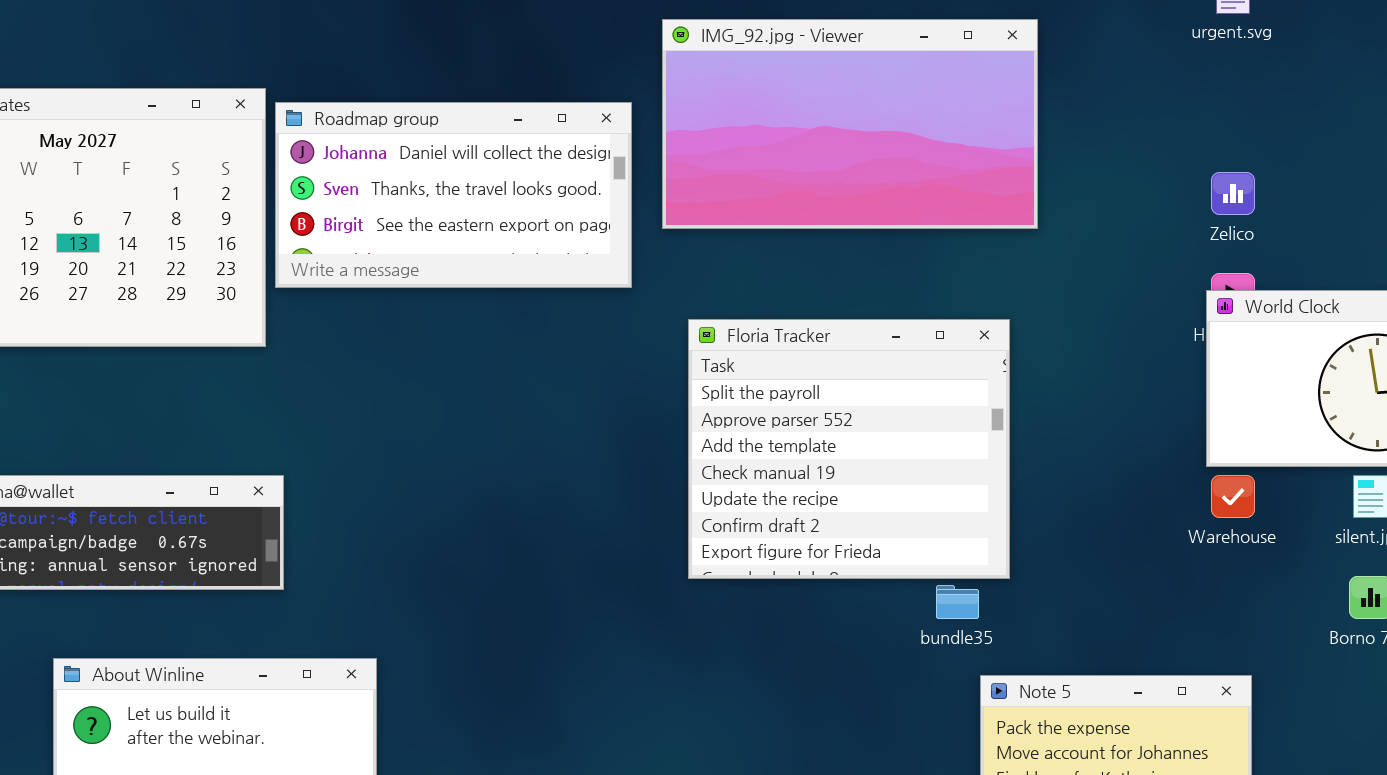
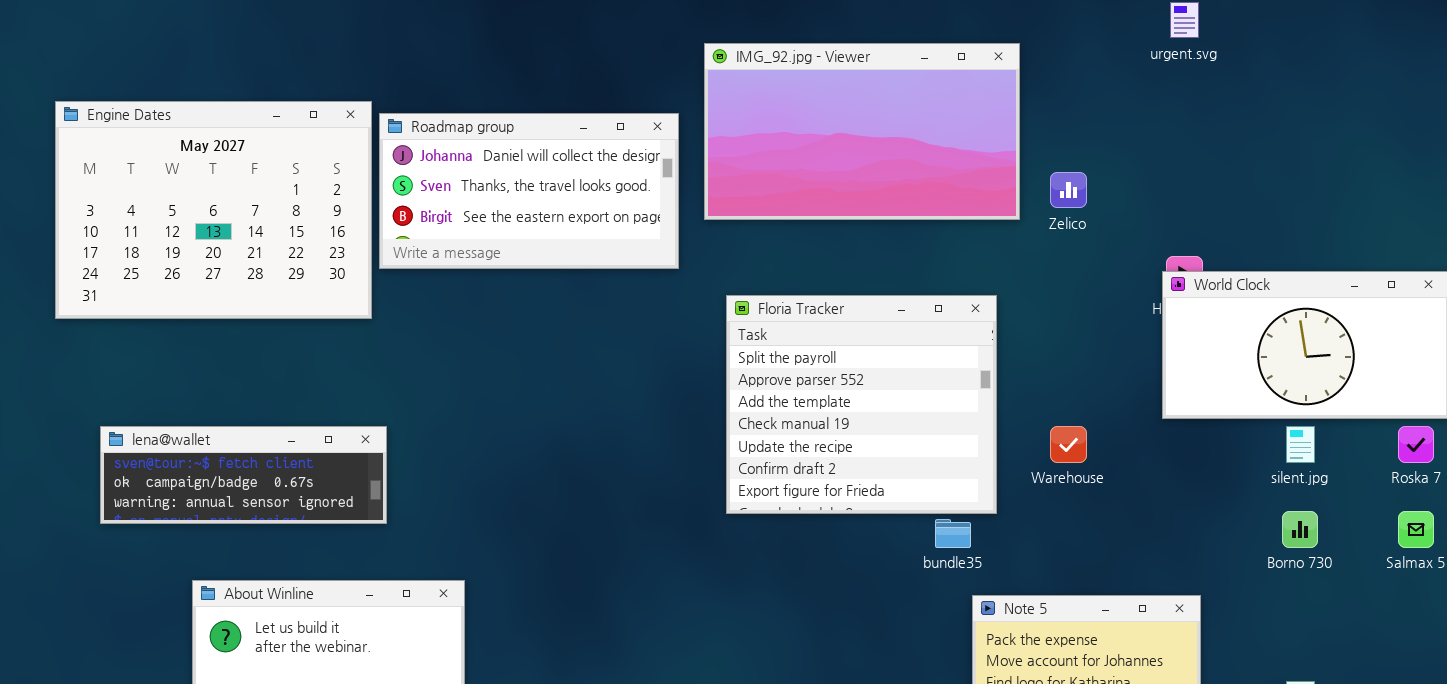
Zelico: [1211,172,1255,215] -> [1050,172,1087,208], moved
Warehouse: [1211,475,1255,518] -> [1050,426,1087,463], moved

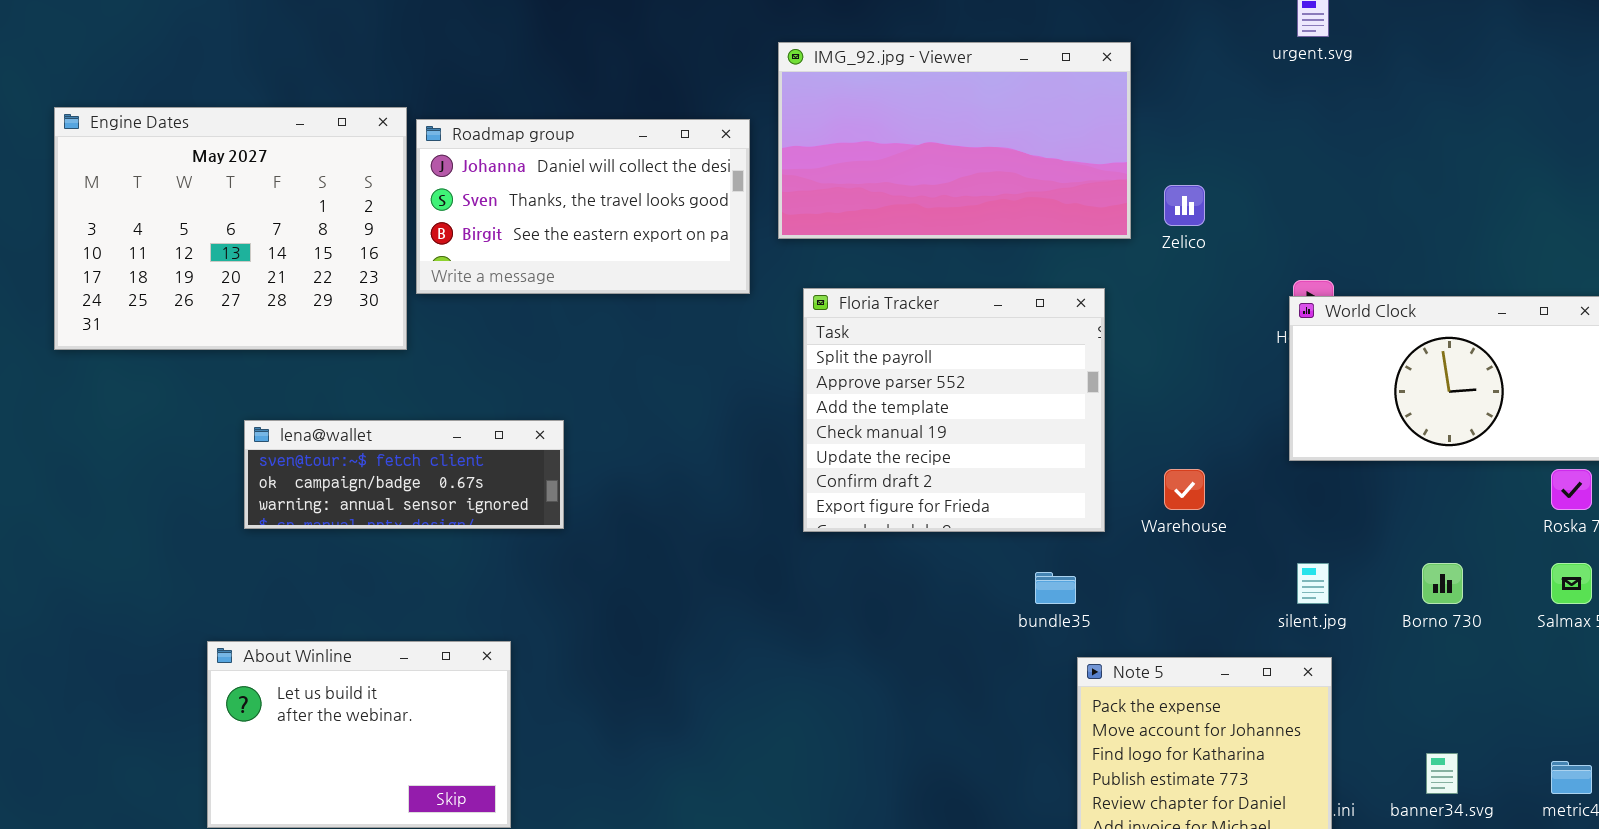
Floria Tracker: [726,295,997,514] -> [803,288,1105,532], moved
lena@wallet: [100,426,387,524] -> [244,420,564,529], moved
silent.jpg: [1286,426,1315,463] -> [1297,563,1329,604], moved

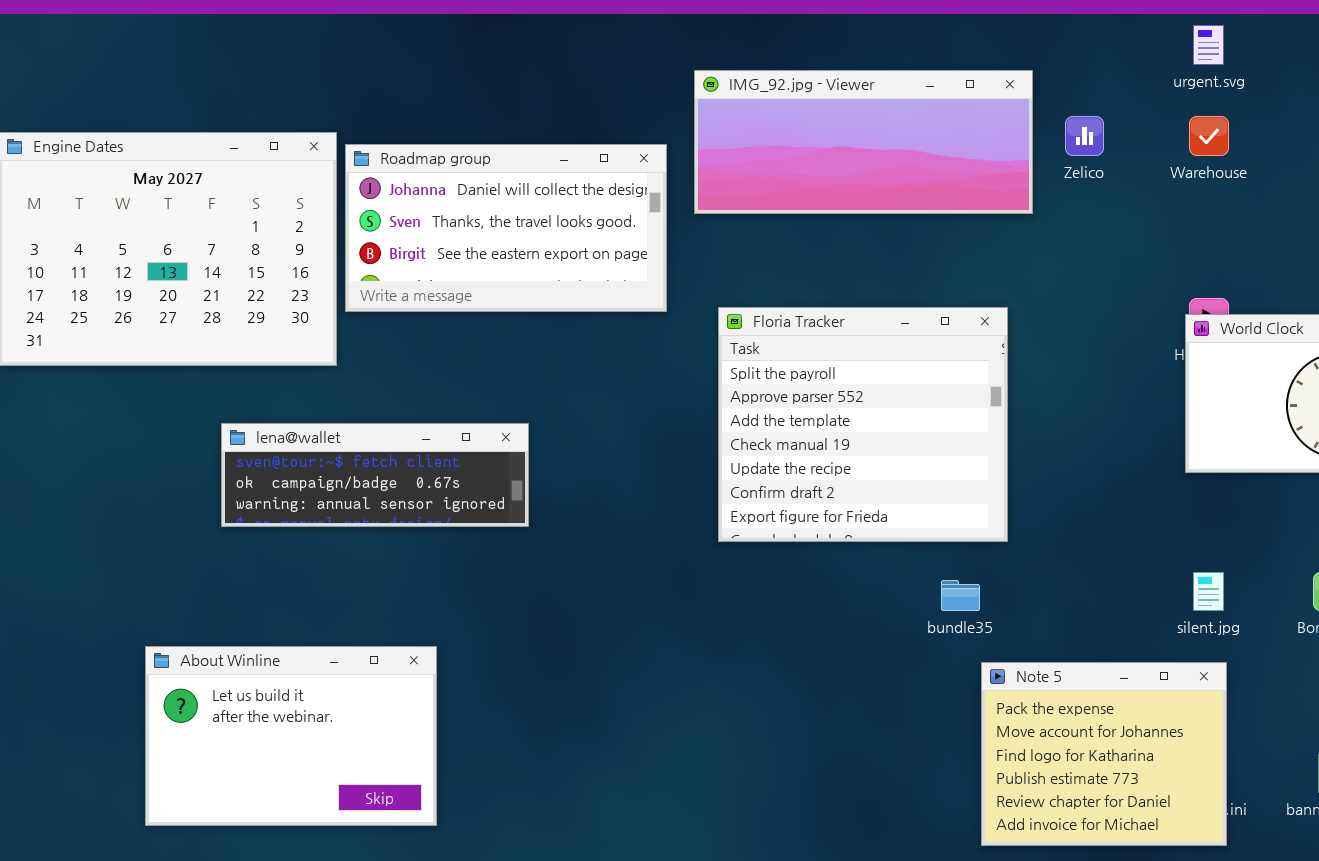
IMG_92.jpg - Viewer: [778,42,1131,239] -> [694,70,1033,214], resized
Zelico: [1164,185,1205,226] -> [1065,116,1104,156], moved
lena@wallet: [244,420,564,529] -> [221,423,529,527], moved
Warehouse: [1164,469,1205,510] -> [1189,116,1229,156], moved

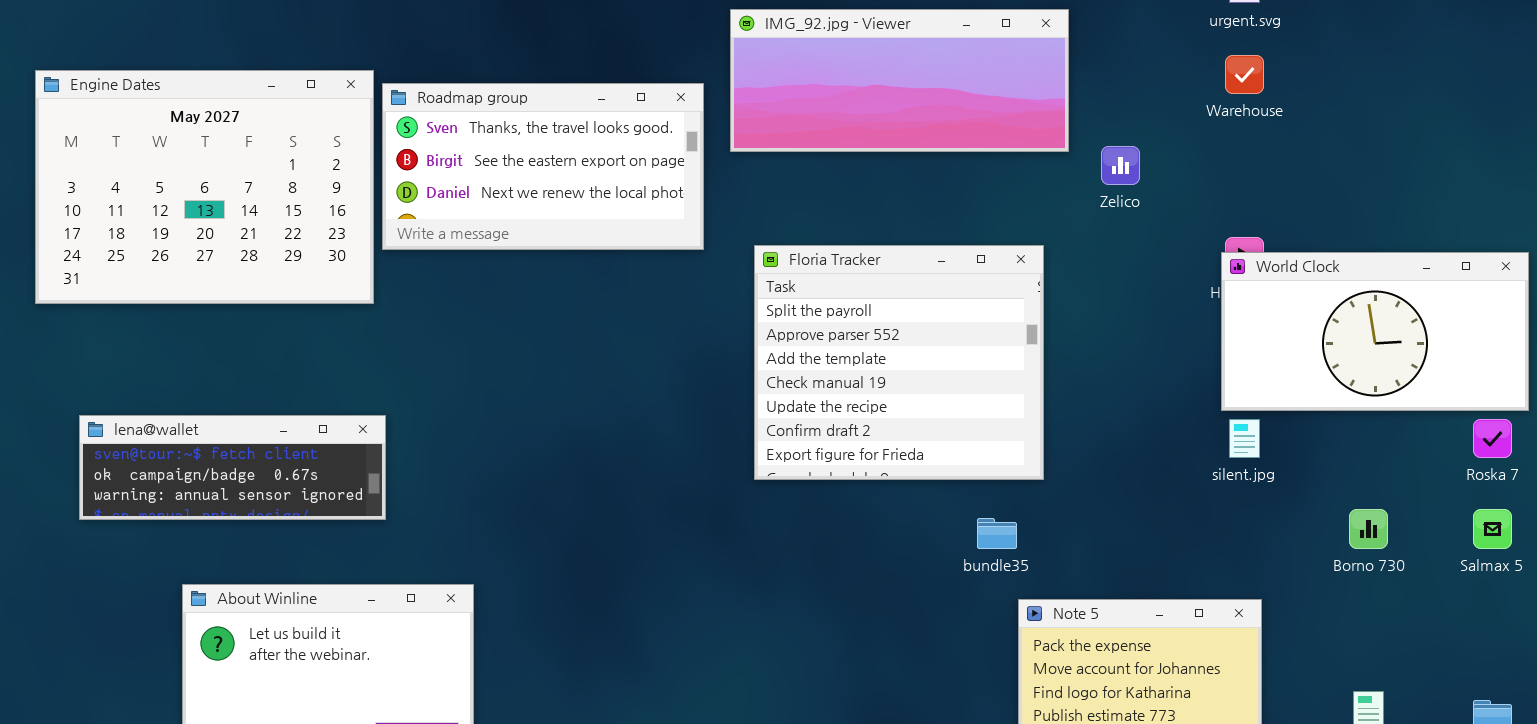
Zelico: [1065,116,1104,156] -> [1101,146,1140,185], moved
Roadmap group: [345,144,667,312] -> [382,83,704,250], scrolled down 1 row
lena@wallet: [221,423,529,527] -> [79,415,386,520], moved
silent.jpg: [1193,572,1224,611] -> [1229,419,1260,458], moved

